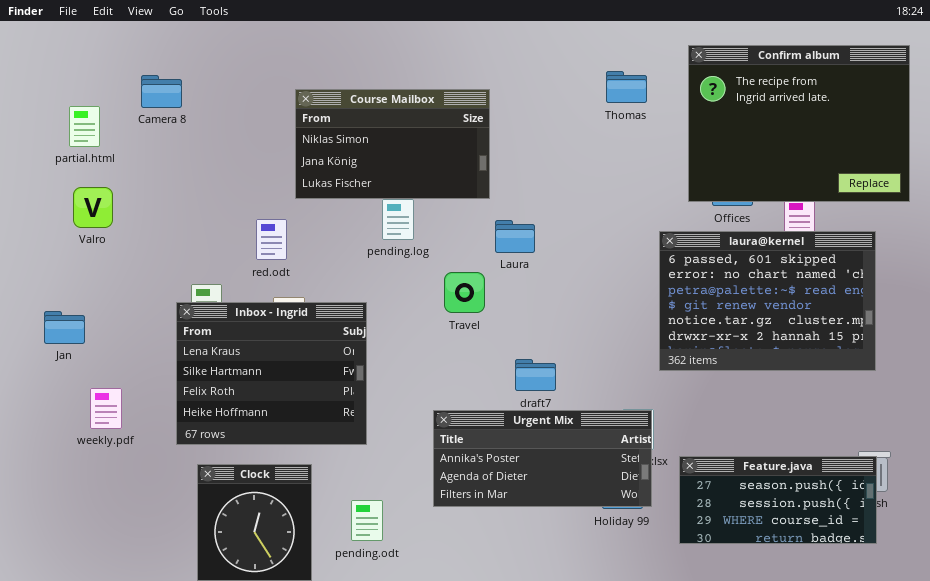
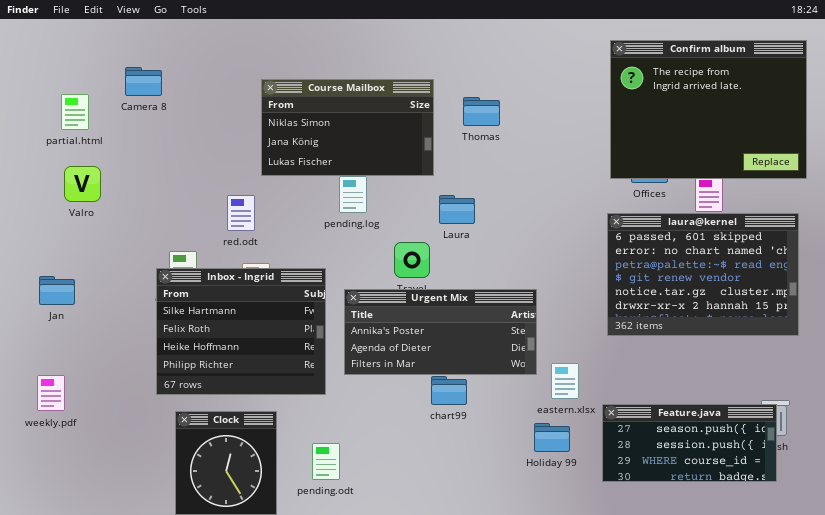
Thomas: [606,71,647,103] -> [463,97,500,126], moved
laura@kernel: [659,231,876,371] -> [607,213,799,336], moved
Inbox - Ingrid: [176,302,367,445] -> [156,268,326,395], scrolled down 1 row
weekly.pdf: [90,388,122,429] -> [37,375,65,411], moved
Urgent Mix: [433,410,652,507] -> [344,289,537,375], moved

